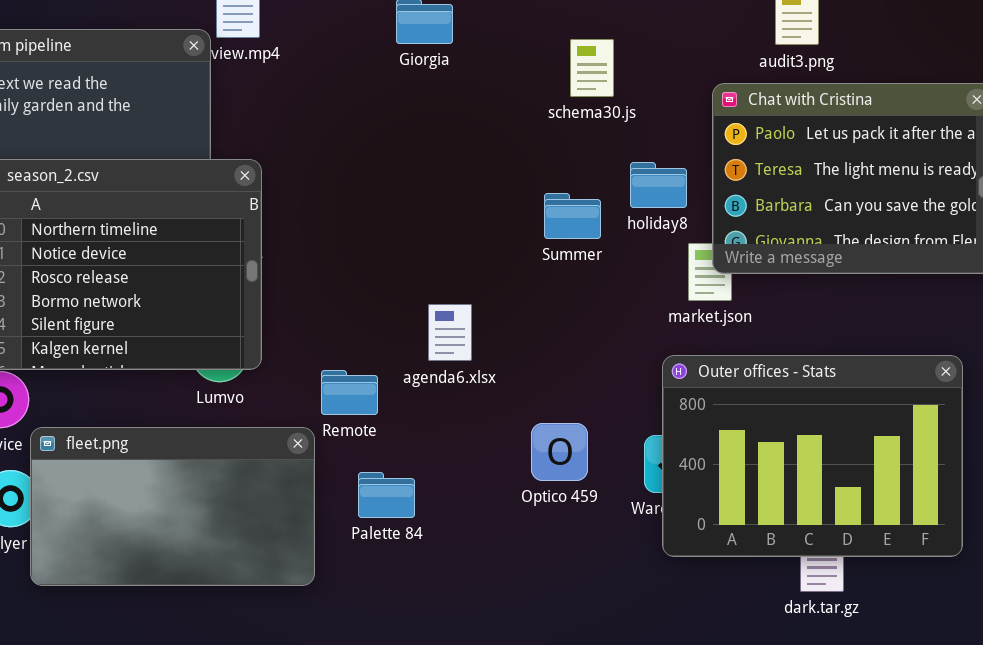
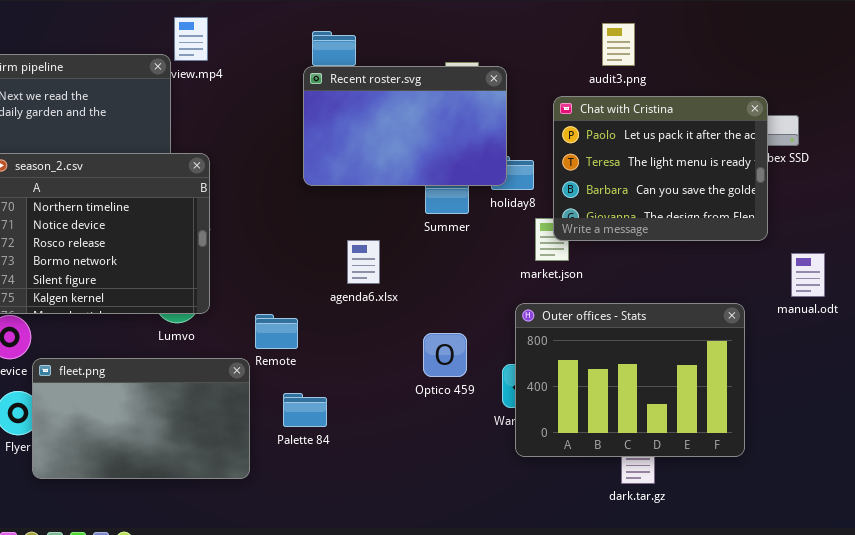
Recent roster.svg: none -> [303,66,507,186], opened
agenda6.xlsx: [428,304,472,361] -> [347,240,380,284], moved
Optico 459: [531,423,588,481] -> [423,333,467,377], moved

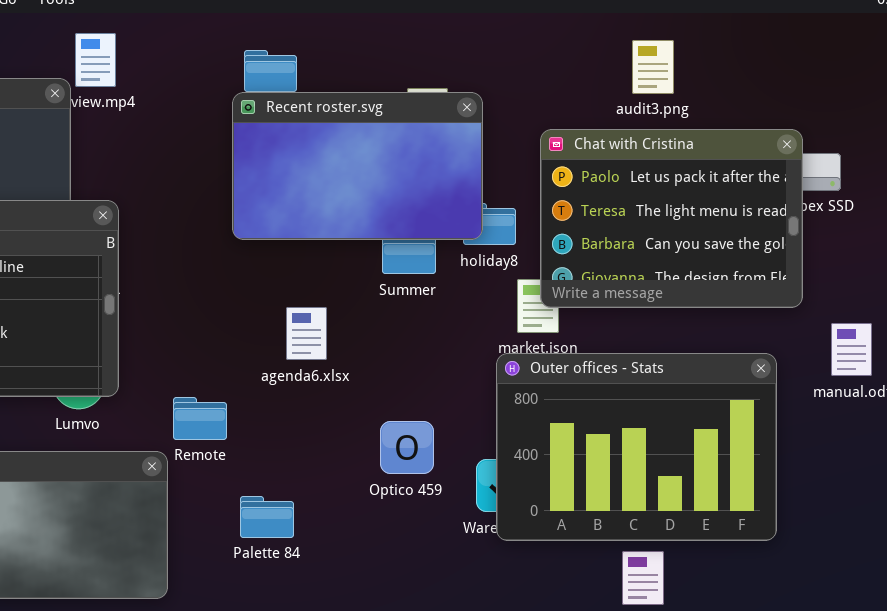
audit3.png: [602,23,635,66] -> [632,40,674,94], moved
Outer offices - Stats: [515,303,745,457] -> [496,353,777,541], moved
Palette 84: [283,393,327,427] -> [240,496,294,538], moved

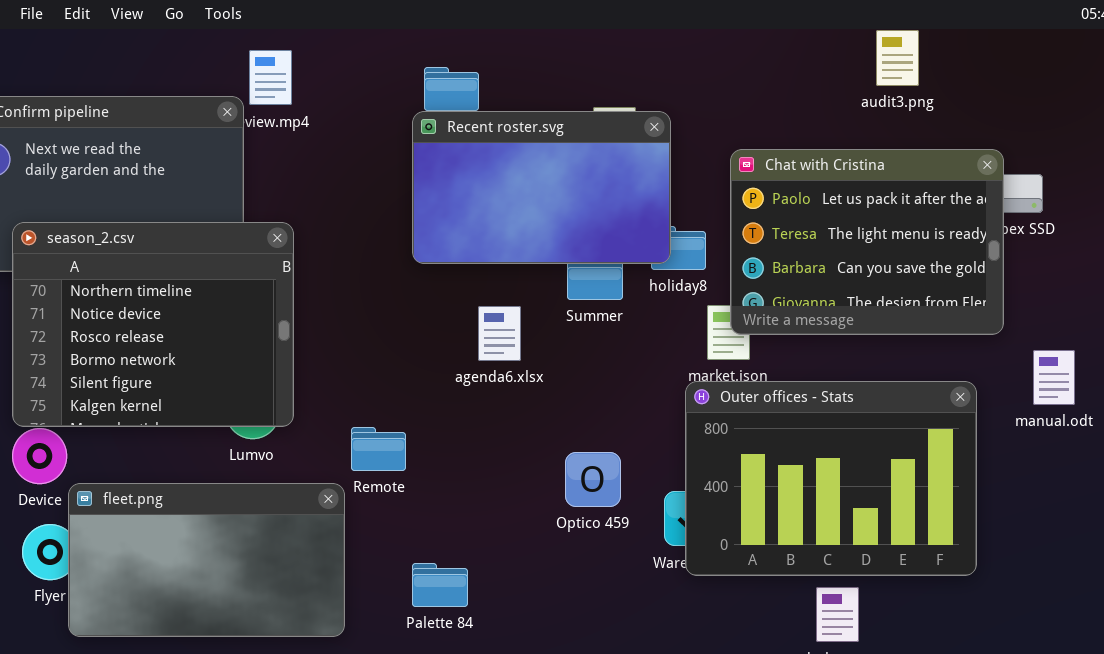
audit3.png: [632,40,674,94] -> [876,30,919,86], moved
agenda6.xlsx: [286,307,327,360] -> [478,306,521,361], moved
Palette 84: [240,496,294,538] -> [412,563,468,607], moved

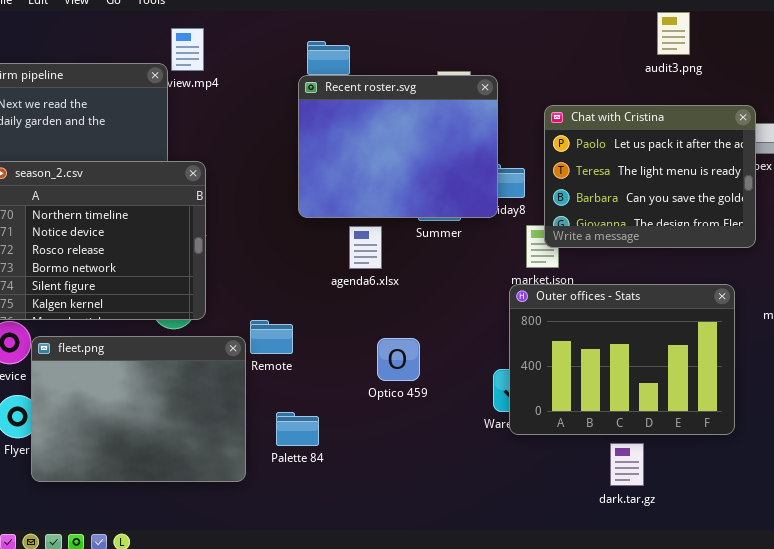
Recent roster.svg: [412,111,671,264] -> [298,75,498,218], resized
Optico 459: [565,452,621,507] -> [377,338,420,381], moved
fleet.png: [68,483,345,637] -> [31,336,246,482], resized
Palette 84: [412,563,468,607] -> [276,412,319,446], moved

